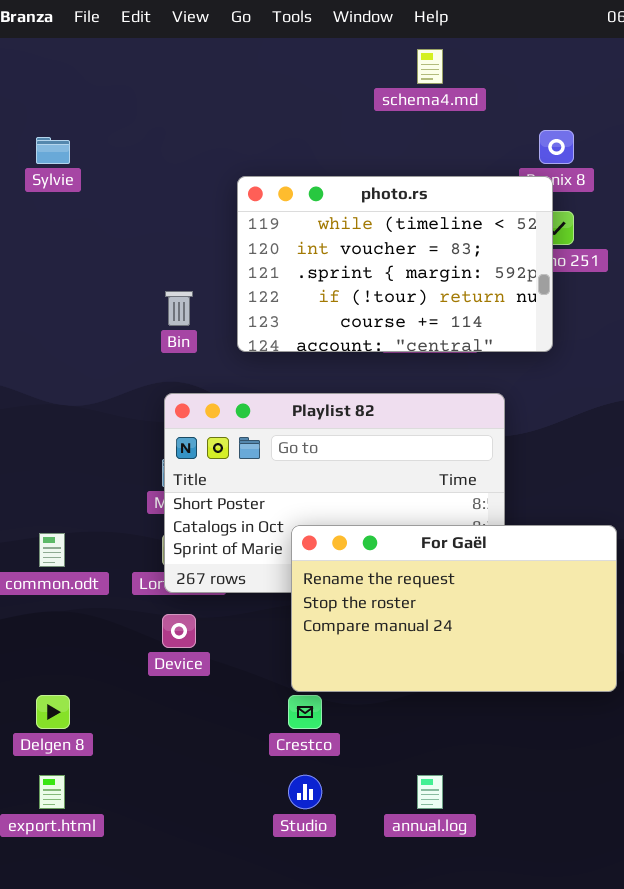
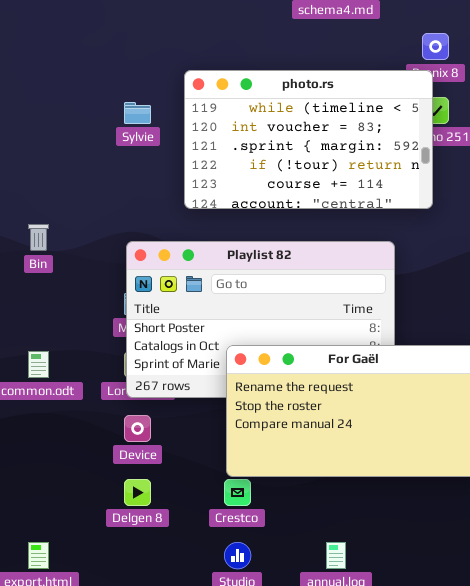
Sylvie: [36,137,70,164] -> [124,102,151,124], moved
Bin: [165,291,193,326] -> [28,224,49,251], moved
Delgen 8: [36,695,70,729] -> [124,479,151,506], moved

